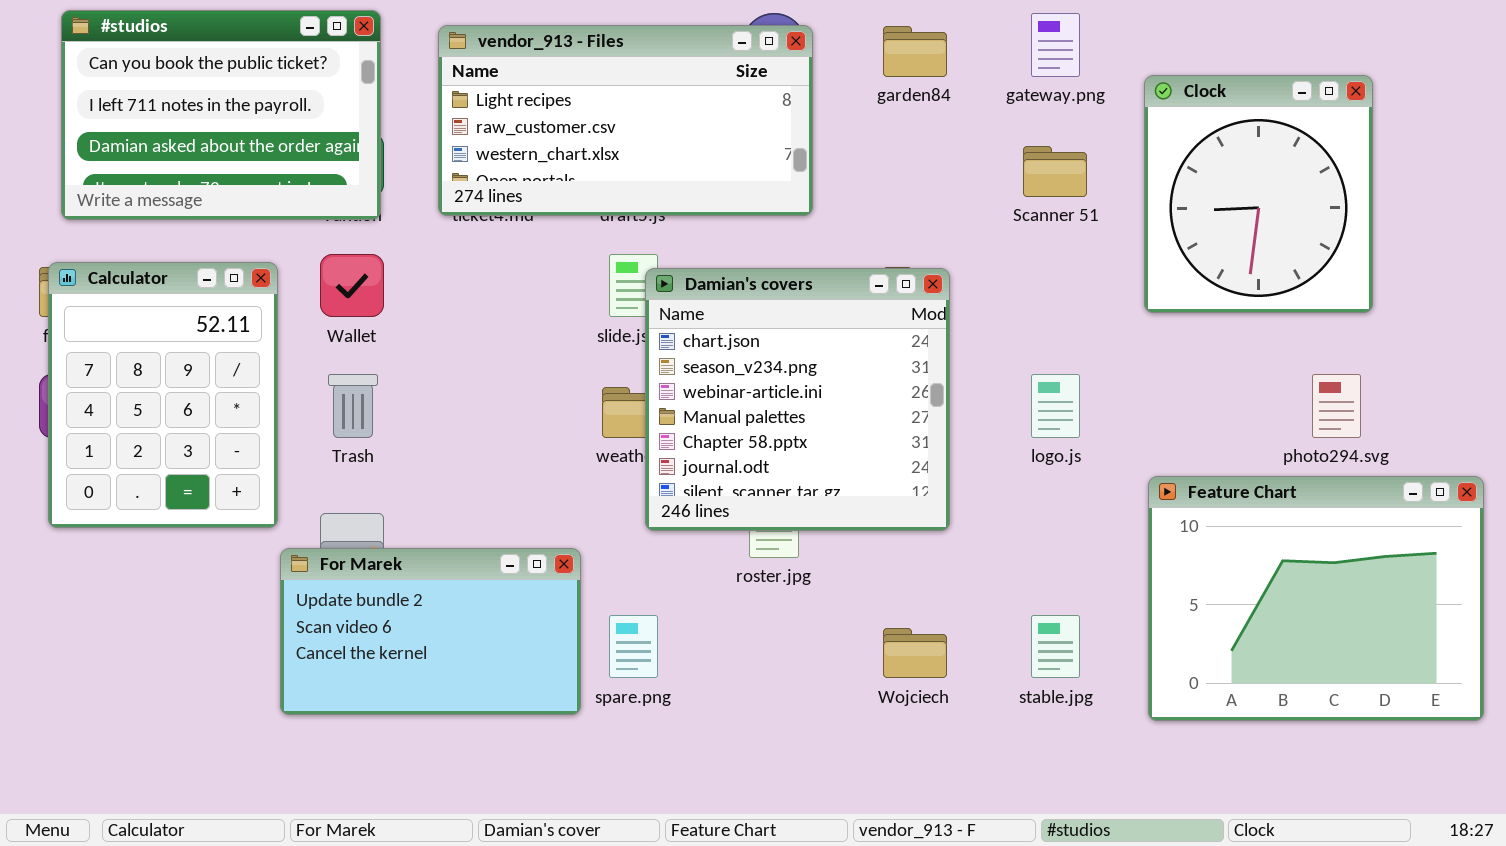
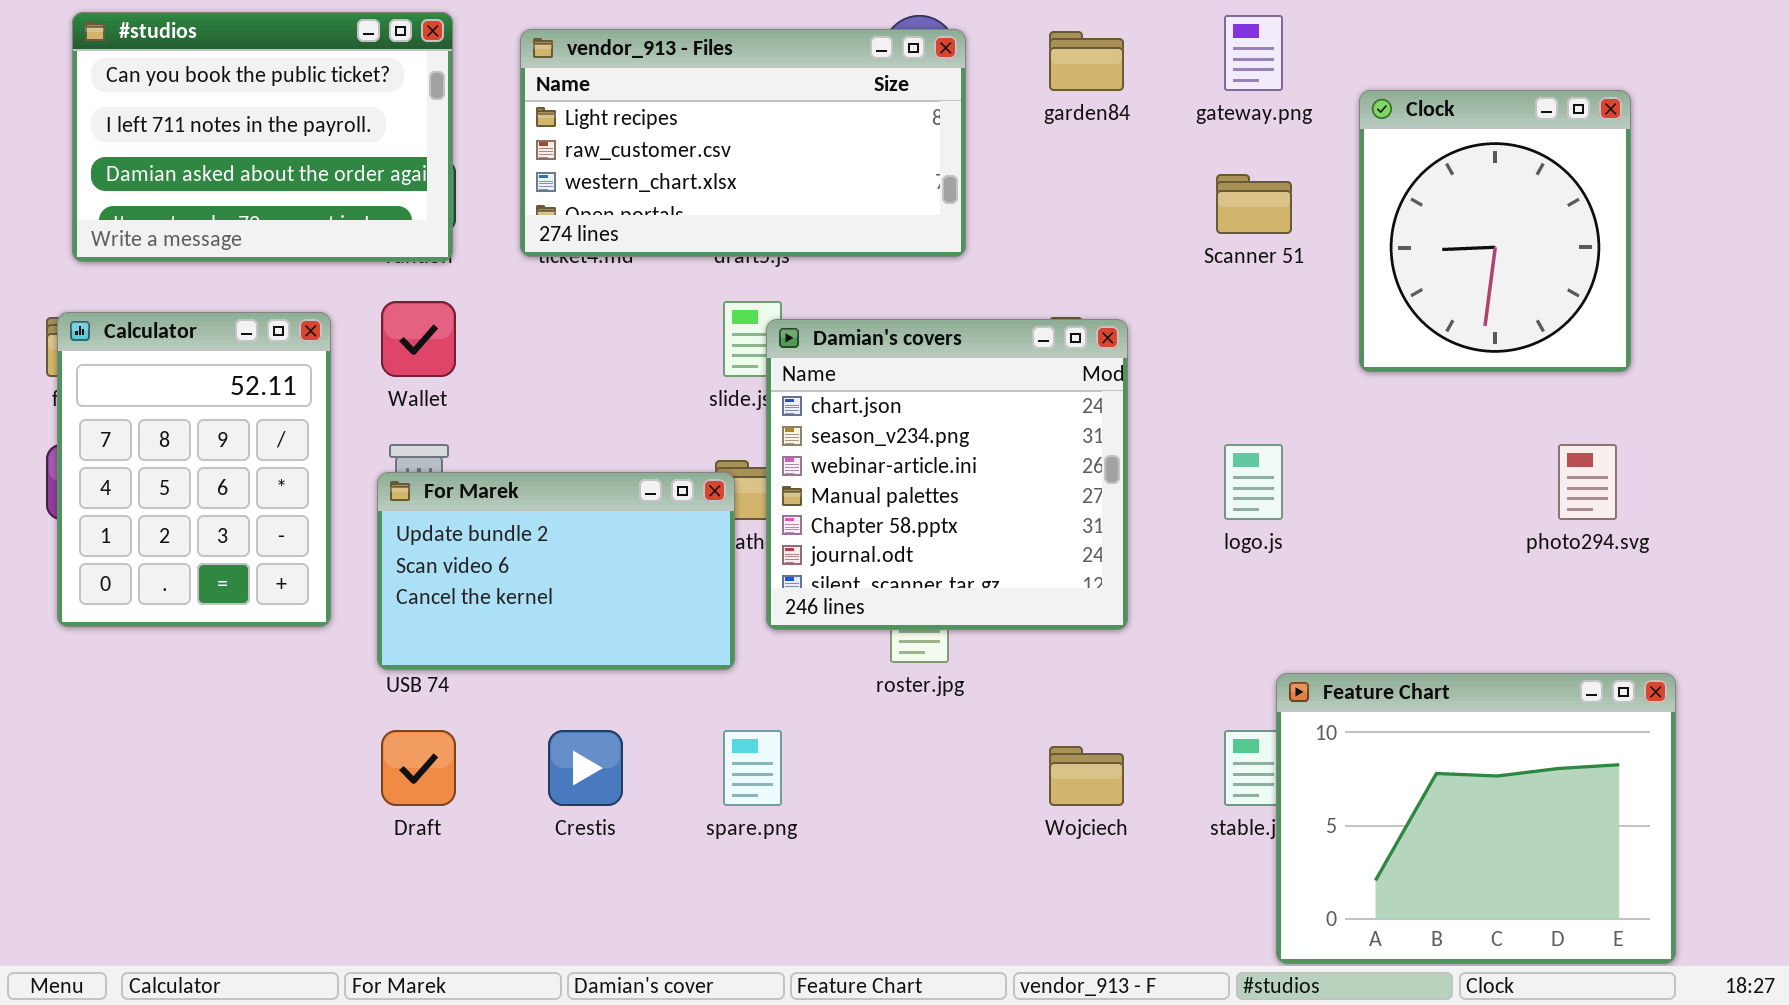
Feature Chart: [1148,476,1484,721] -> [1276,673,1676,964], moved
For Marek: [280,548,581,715] -> [377,472,735,670], moved

